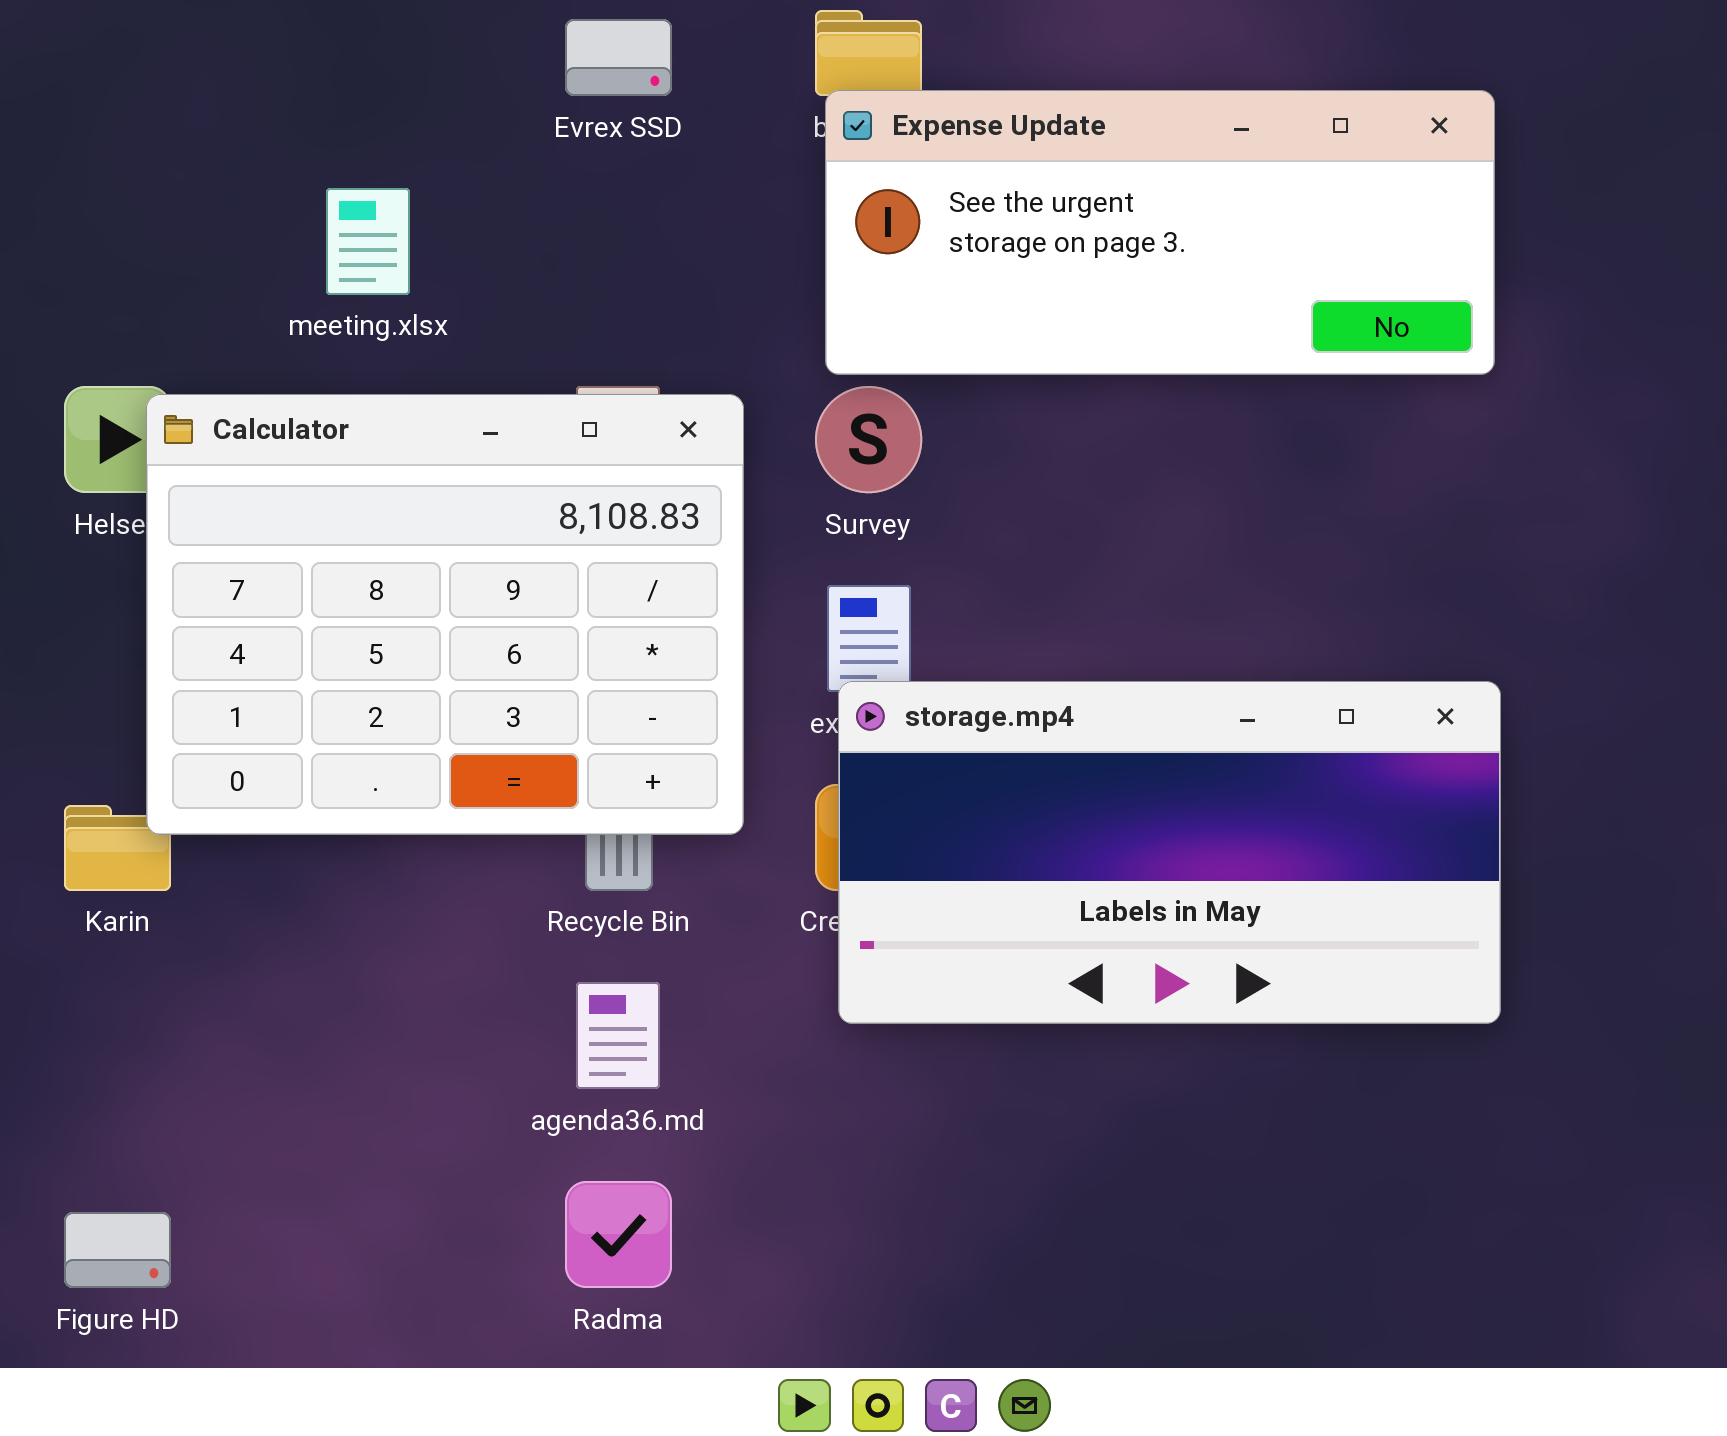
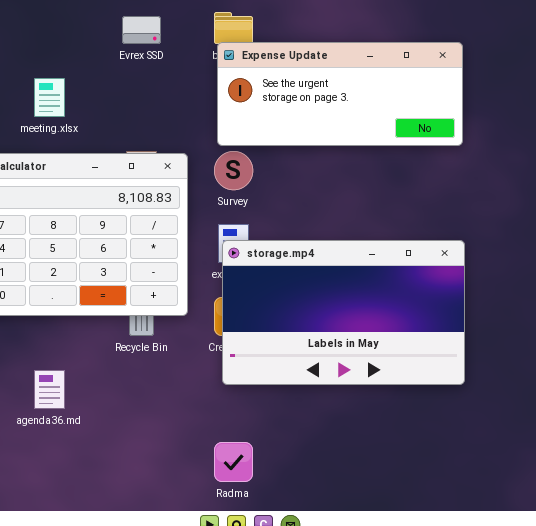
storage.mp4: [838,681,1501,1024] -> [222,240,465,385], resized
agenda36.md: [576,982,660,1089] -> [34,370,65,409], moved
Radma: [565,1181,672,1288] -> [214,442,253,482], moved

